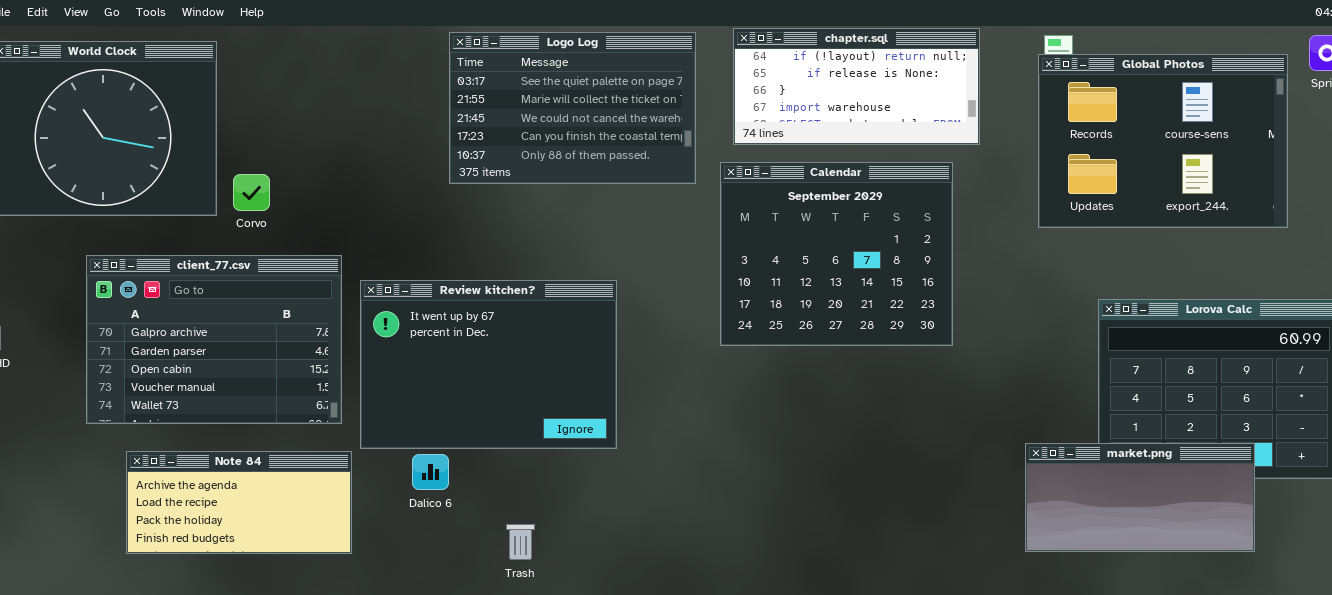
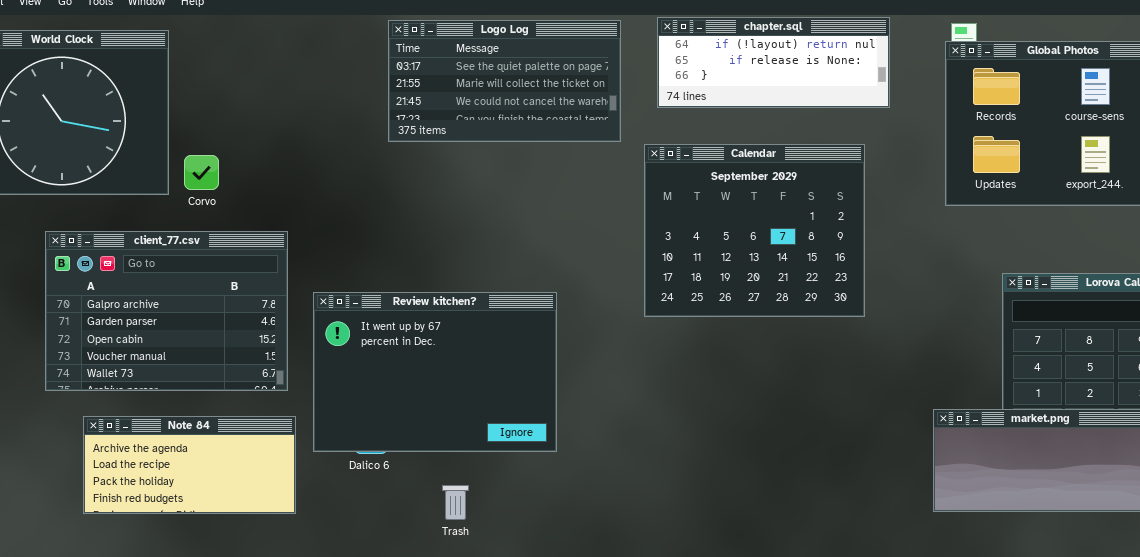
chapter.sql: [733,28,980,145] -> [657,17,890,108], resized
Logo Log: [449,32,696,184] -> [388,20,621,142], resized
Review kitchen?: [360,280,617,449] -> [313,292,557,452], moved

